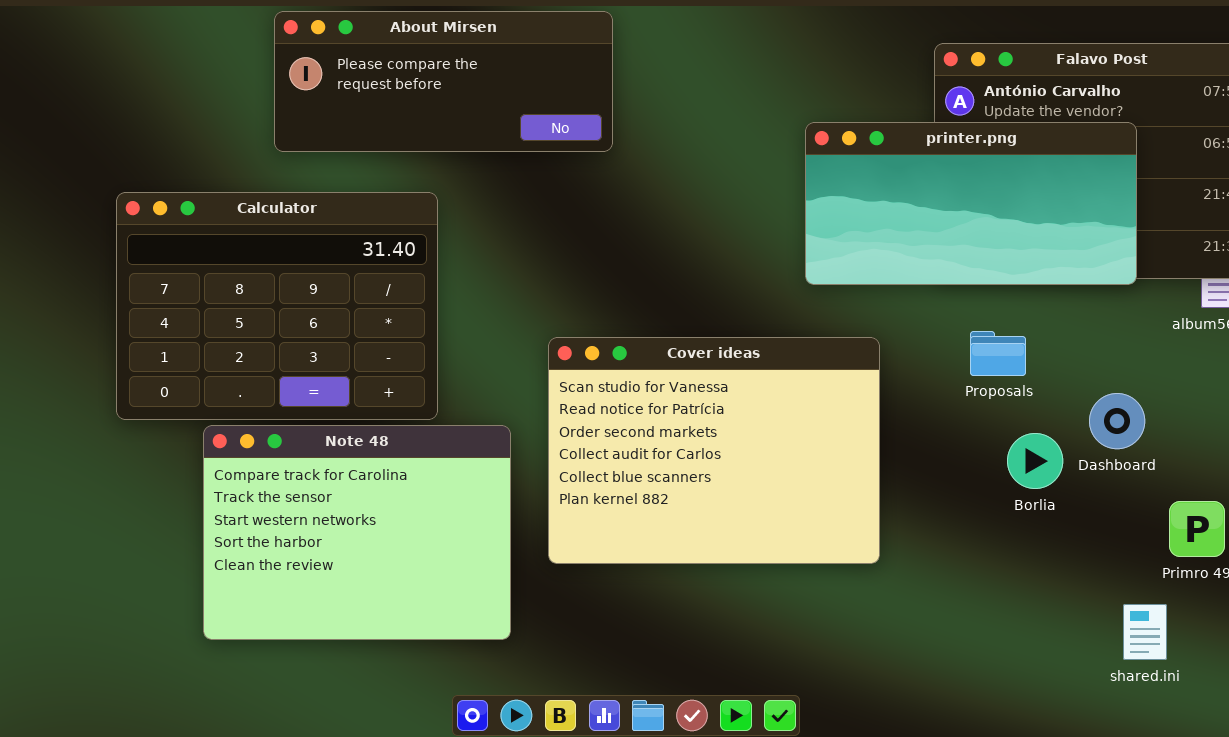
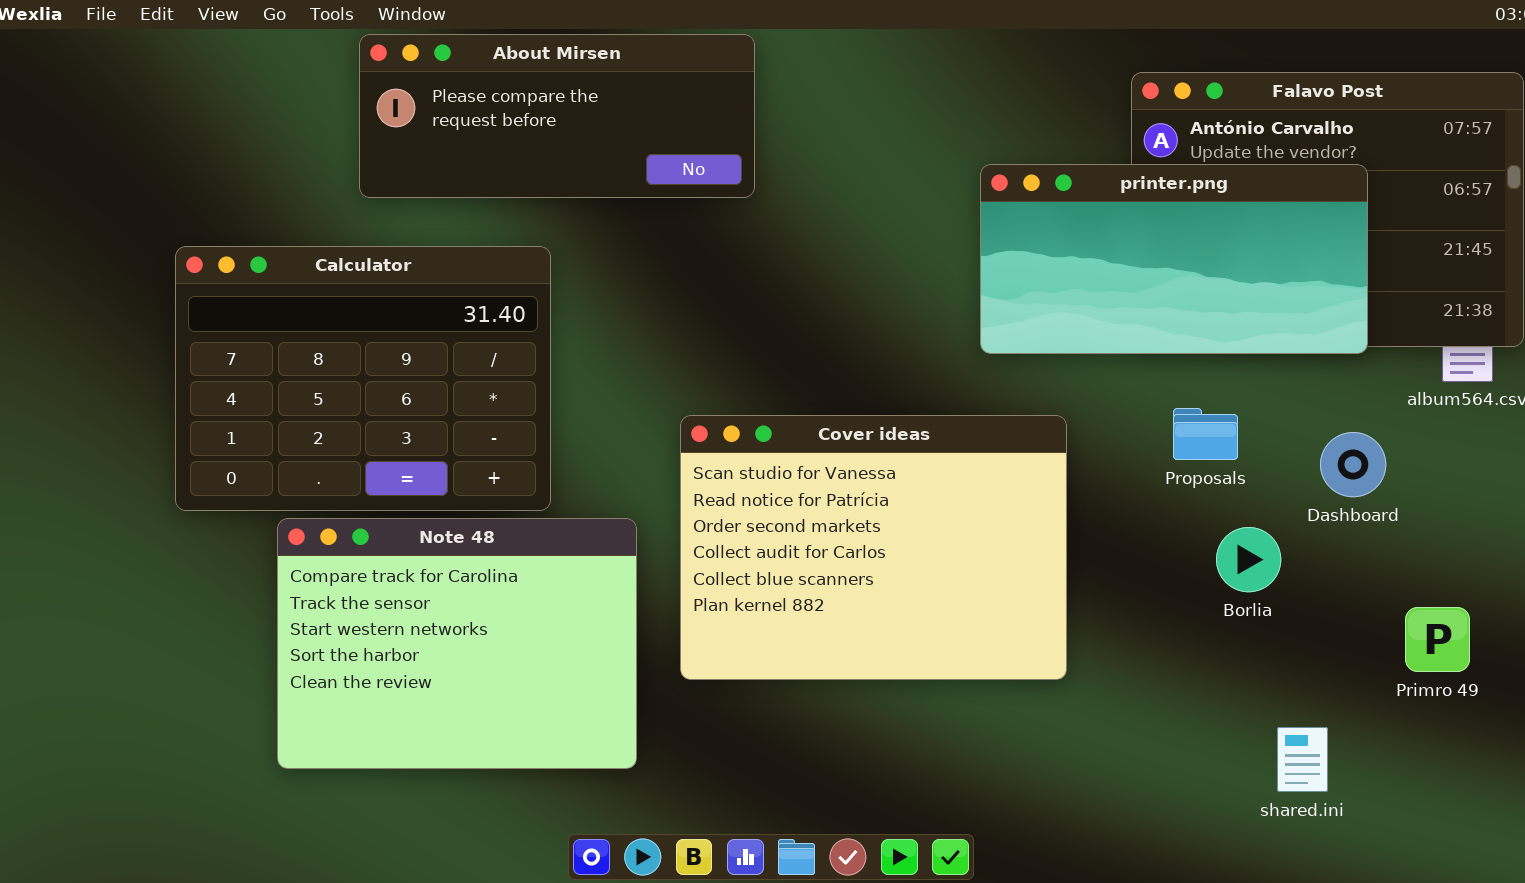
Dashboard: [1089,393,1145,449] -> [1320,432,1386,497], moved
shared.ini: [1123,604,1167,660] -> [1277,727,1328,792], moved

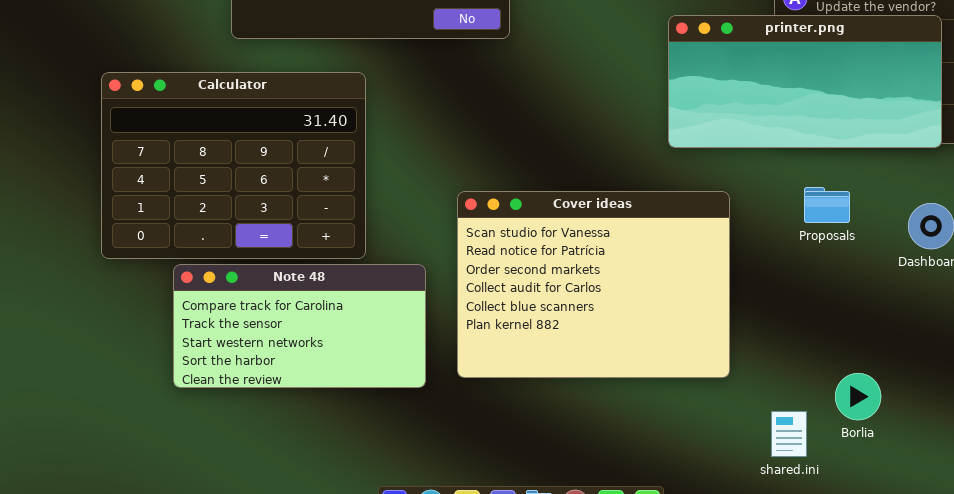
Note 48: [277,518,637,769] -> [173,264,426,388], resized
Borlia: [1216,527,1281,592] -> [835,373,881,420], moved
shared.ini: [1277,727,1328,792] -> [771,411,807,457], moved

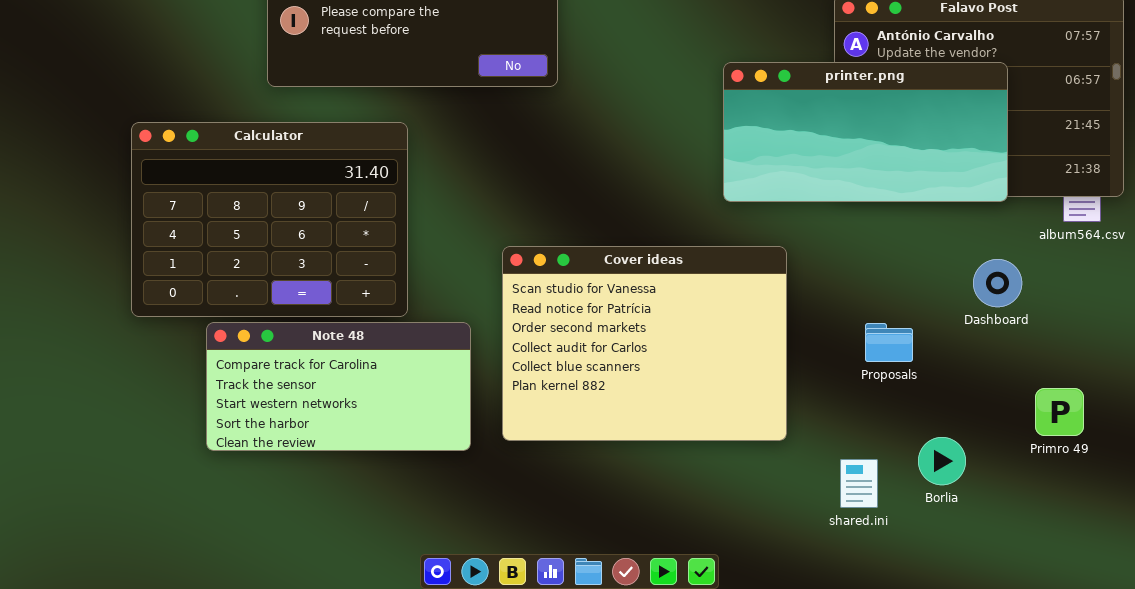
Proposals: [804,187,850,223] -> [865,323,913,362], moved
Borlia: [835,373,881,420] -> [918,437,966,485], moved
shared.ini: [771,411,807,457] -> [840,459,878,508], moved

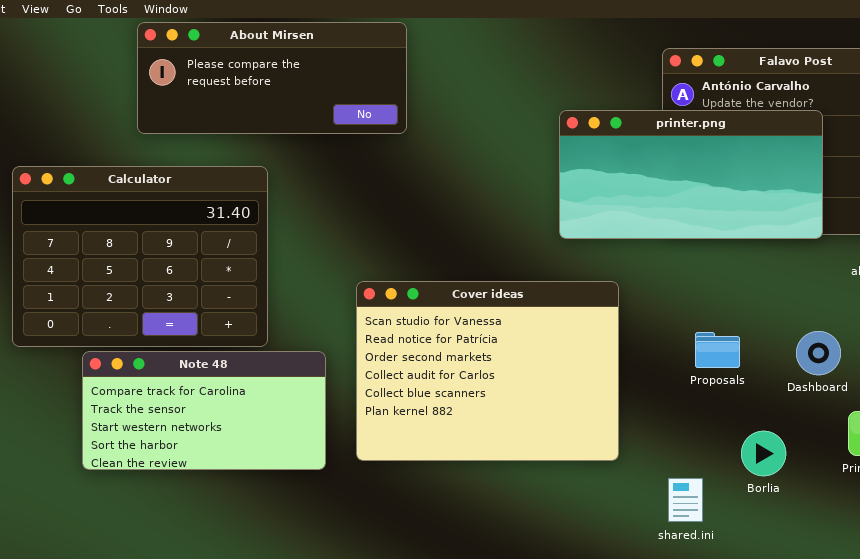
Dashboard: [973,259,1022,307] -> [796,331,841,375], moved
Proposals: [865,323,913,362] -> [695,332,740,368], moved
Borlia: [918,437,966,485] -> [741,431,786,476], moved

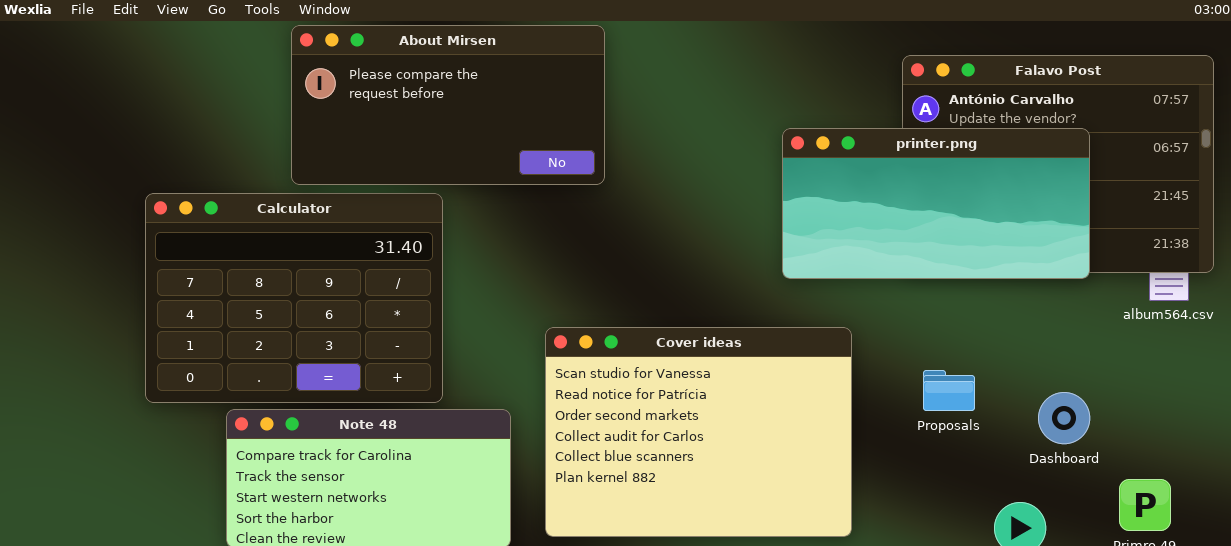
About Mirsen: [137,22,407,134] -> [291,25,605,185], resized
Dashboard: [796,331,841,375] -> [1038,392,1090,444], moved
Proposals: [695,332,740,368] -> [923,370,975,411], moved

